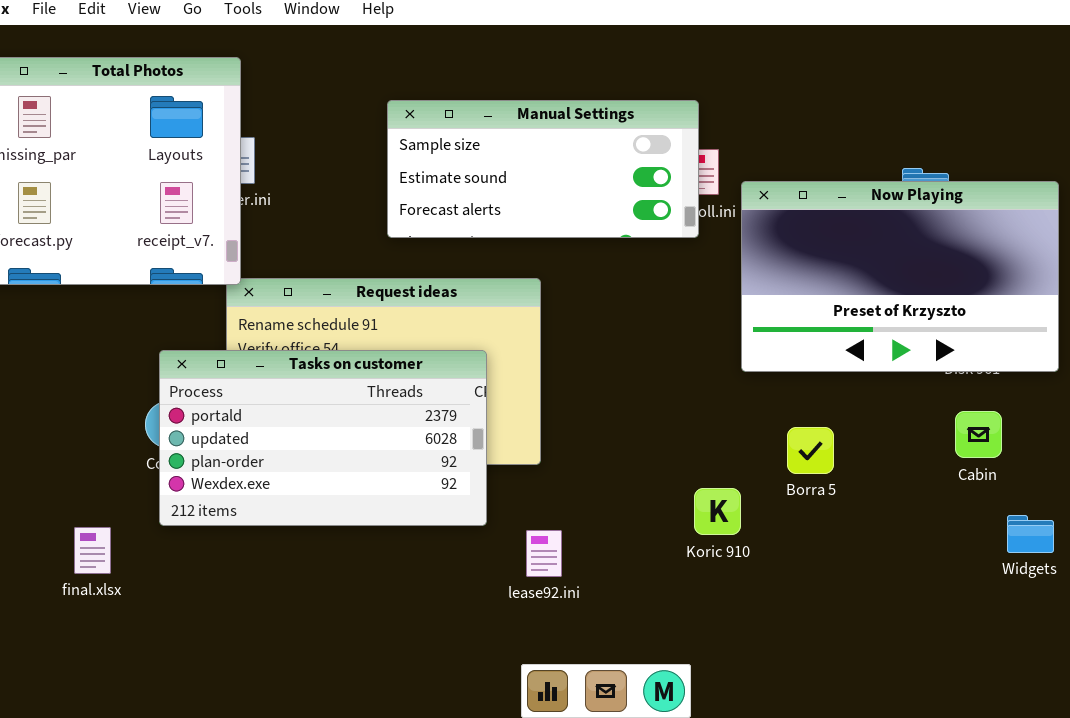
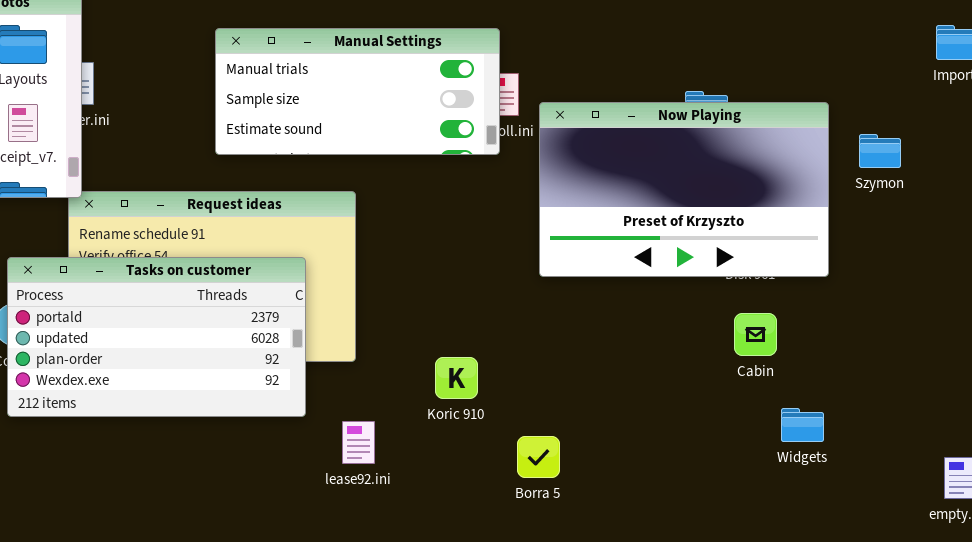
Manual Settings: [387,100,699,238] -> [215,28,500,155], scrolled up 1 row
Borra 5: [787,427,834,474] -> [517,436,560,478], moved
Koric 910: [694,488,741,535] -> [435,357,478,399], moved

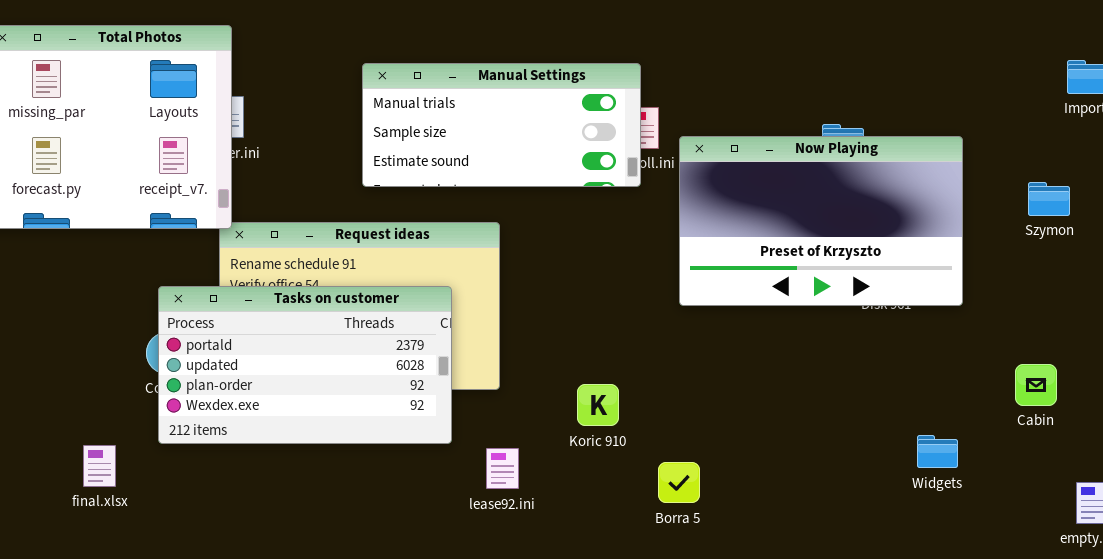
Szymon: [859,134,901,168] -> [1028,182,1070,216], moved
Cabin: [734,313,777,356] -> [1015,364,1057,406], moved

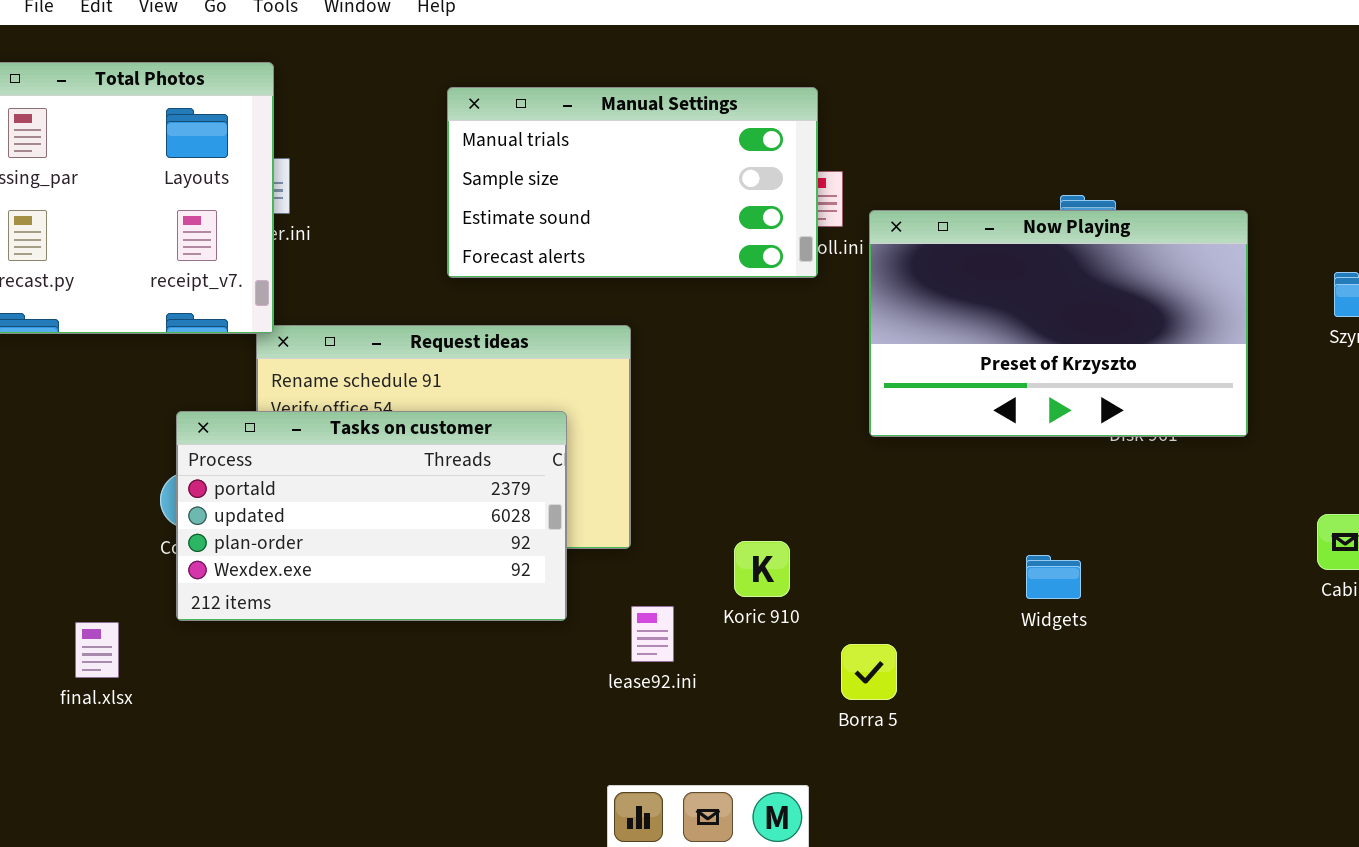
Manual Settings: [362,63,641,187] -> [447,87,818,278], resized
Widgets: [917,435,958,468] -> [1026,555,1081,599], moved
lease92.ini: [486,448,519,489] -> [631,606,674,662], moved

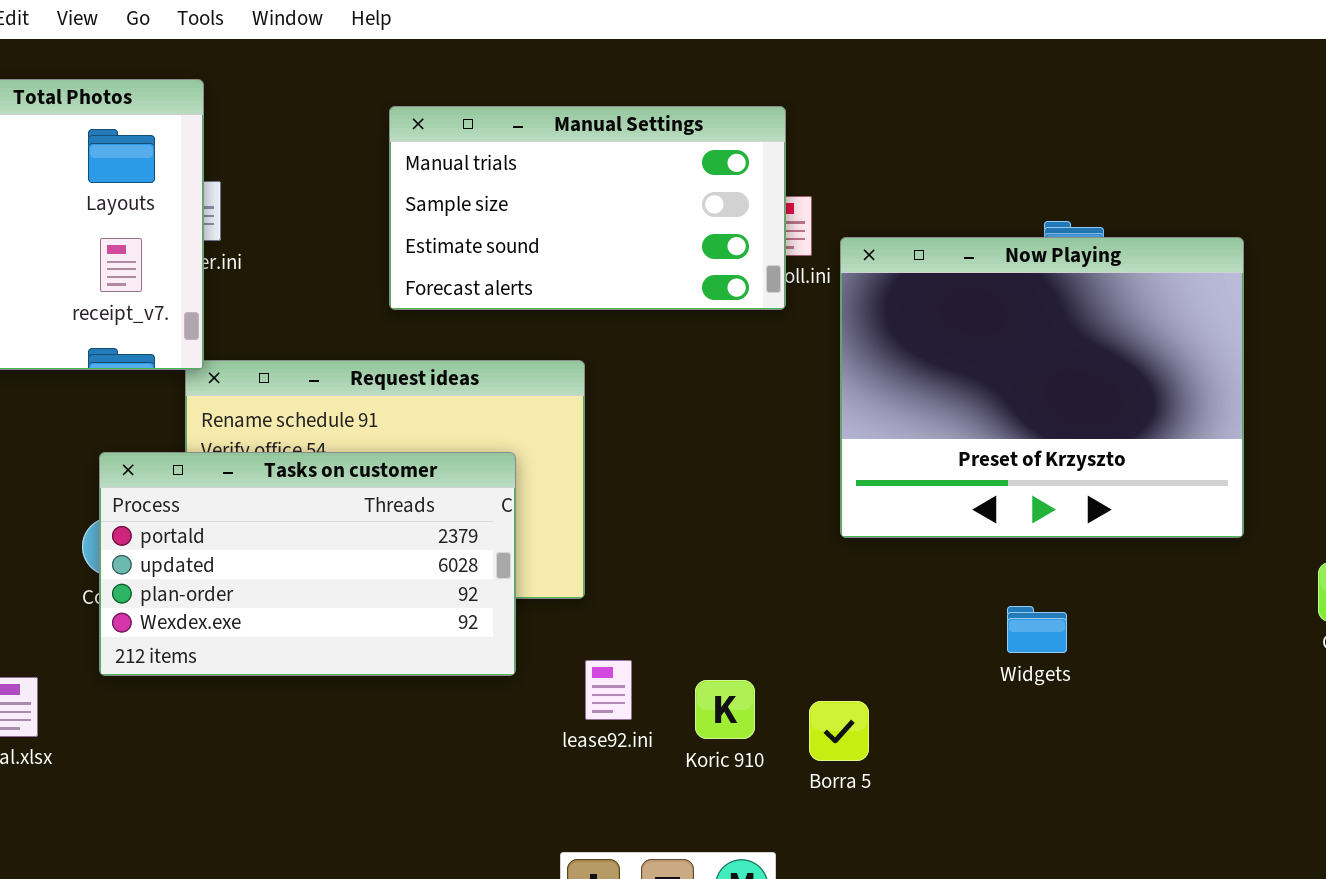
Now Playing: [869,210,1248,437] -> [840,237,1244,538], resized
Koric 910: [734,541,790,597] -> [695,680,755,739], moved

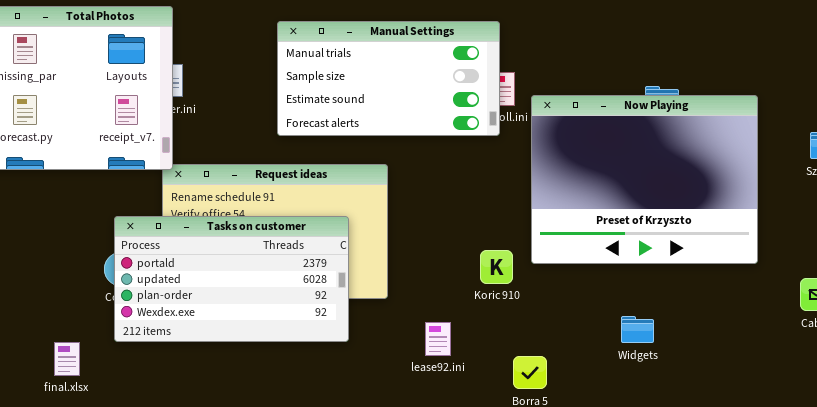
Widgets: [1007,606,1067,653] -> [621,316,654,343], moved
lease92.ini: [585,660,632,720] -> [425,322,451,356], moved
Koric 910: [695,680,755,739] -> [480,250,513,284], moved

